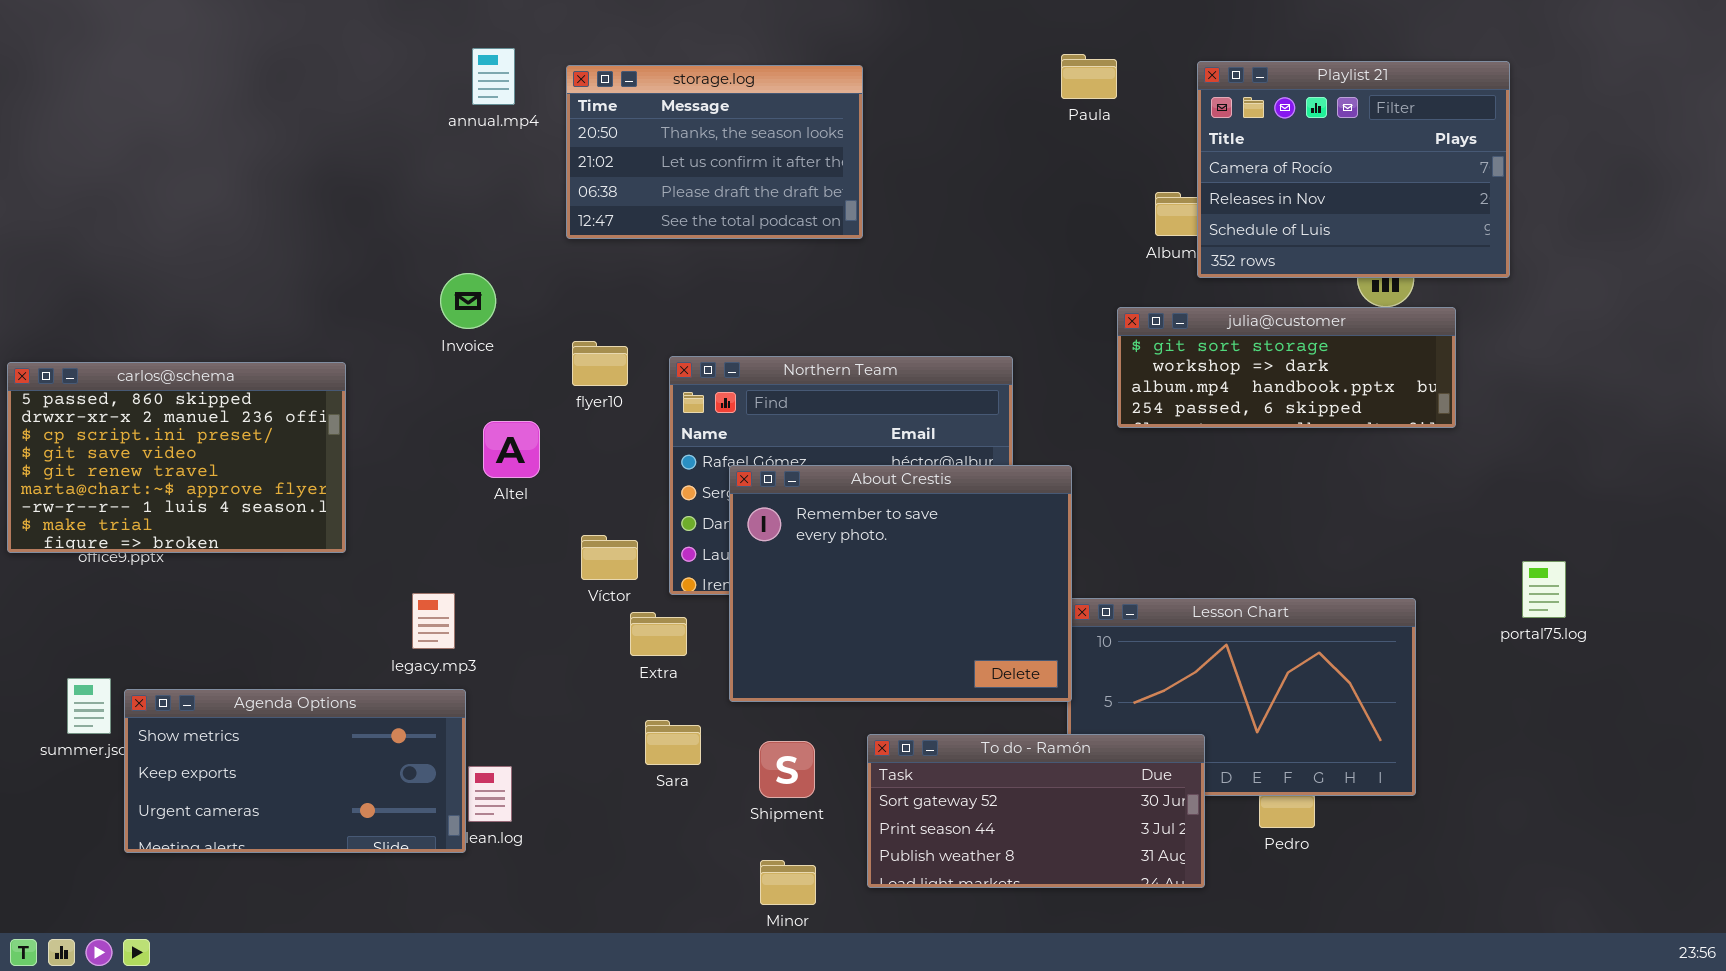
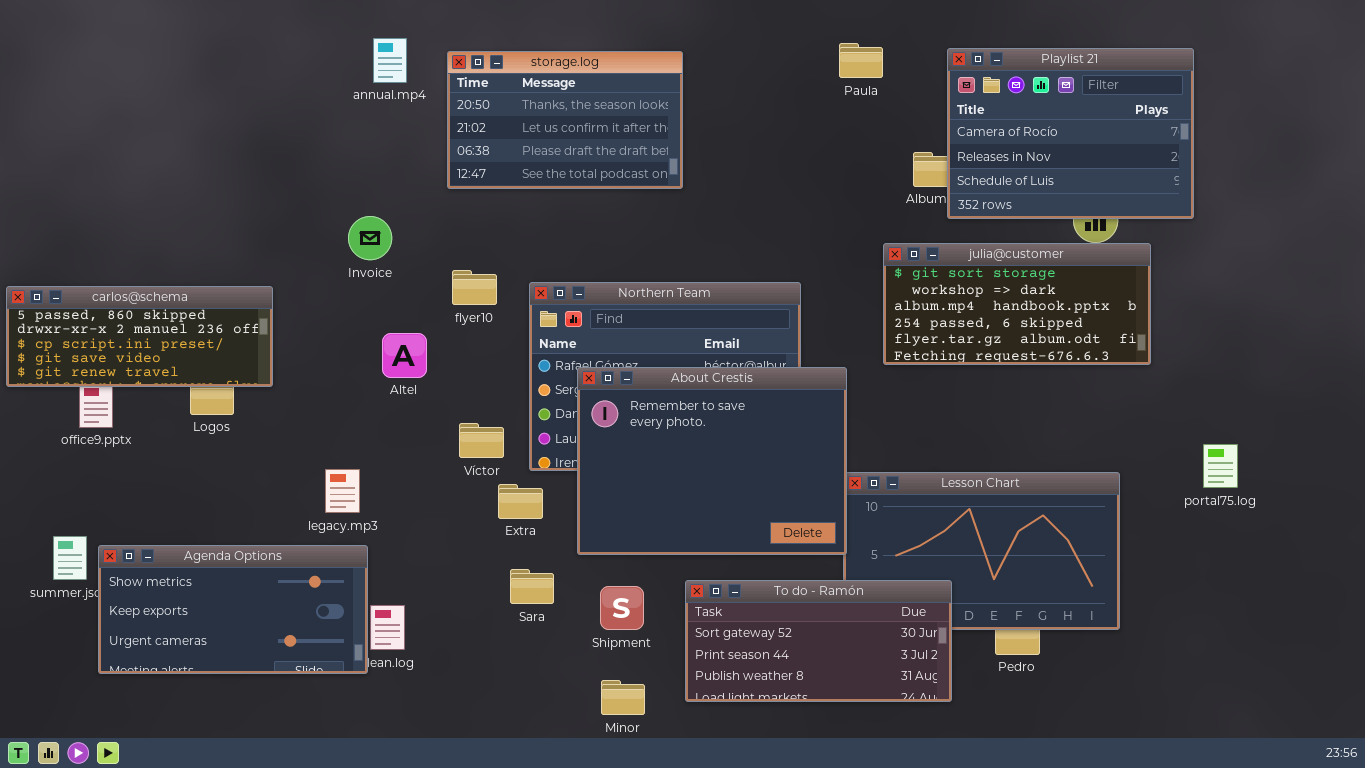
julia@customer: [1117,307,1456,428] -> [883,243,1151,365], resized
carlos@schema: [7,362,346,553] -> [6,286,273,387], resized

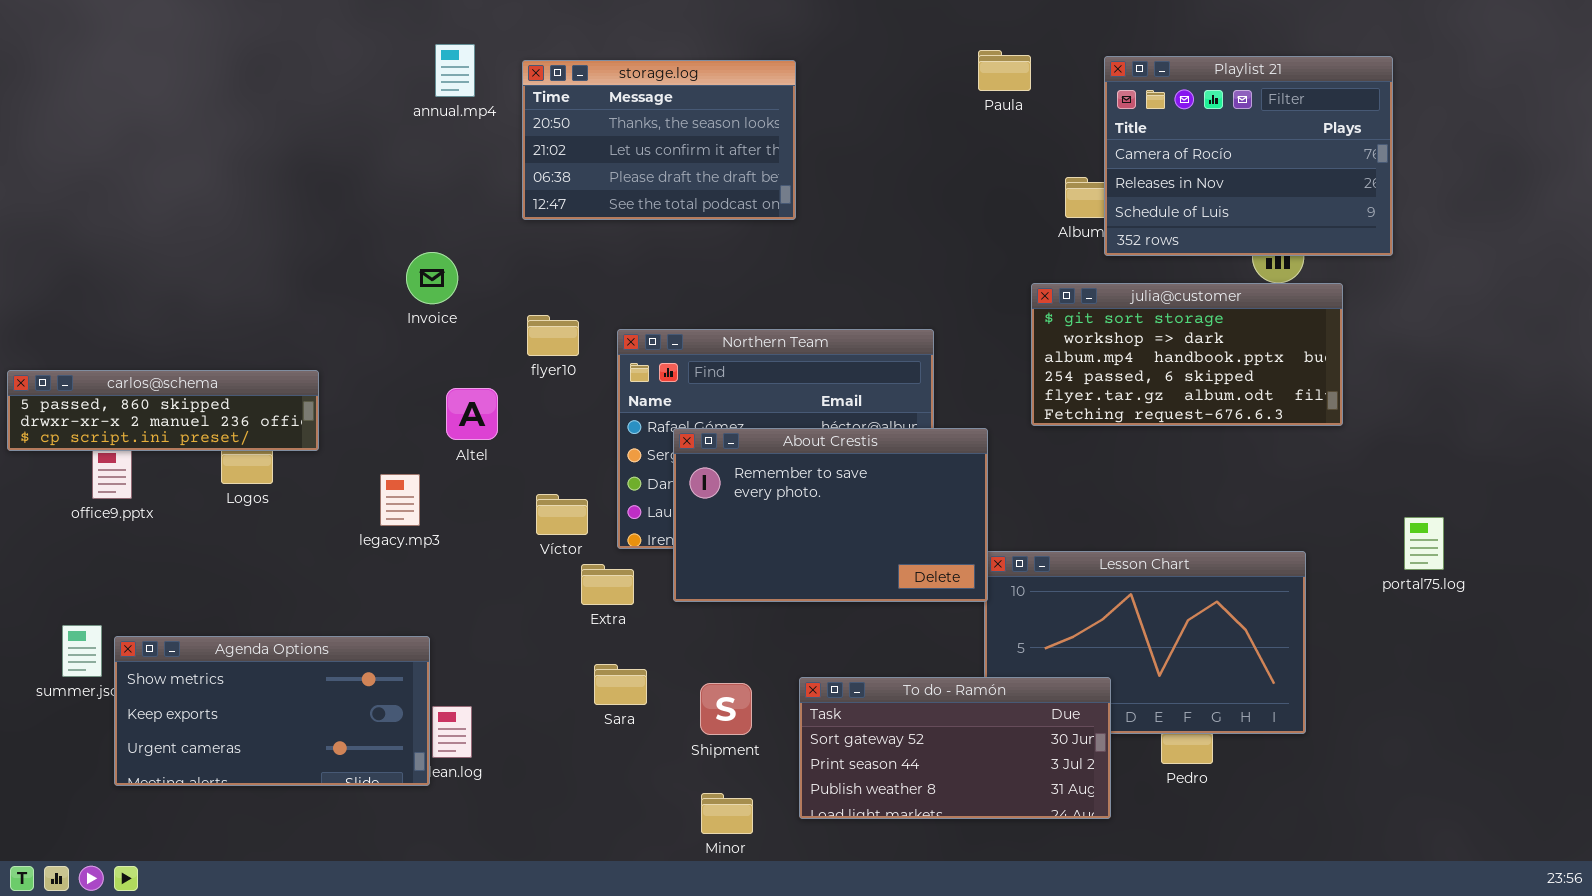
carlos@schema: [6,286,273,387] -> [7,370,319,451], resized
About Crestis: [577,367,847,555] -> [673,428,988,602], resized
legacy.mp3: [325,469,360,513] -> [380,474,420,526], moved

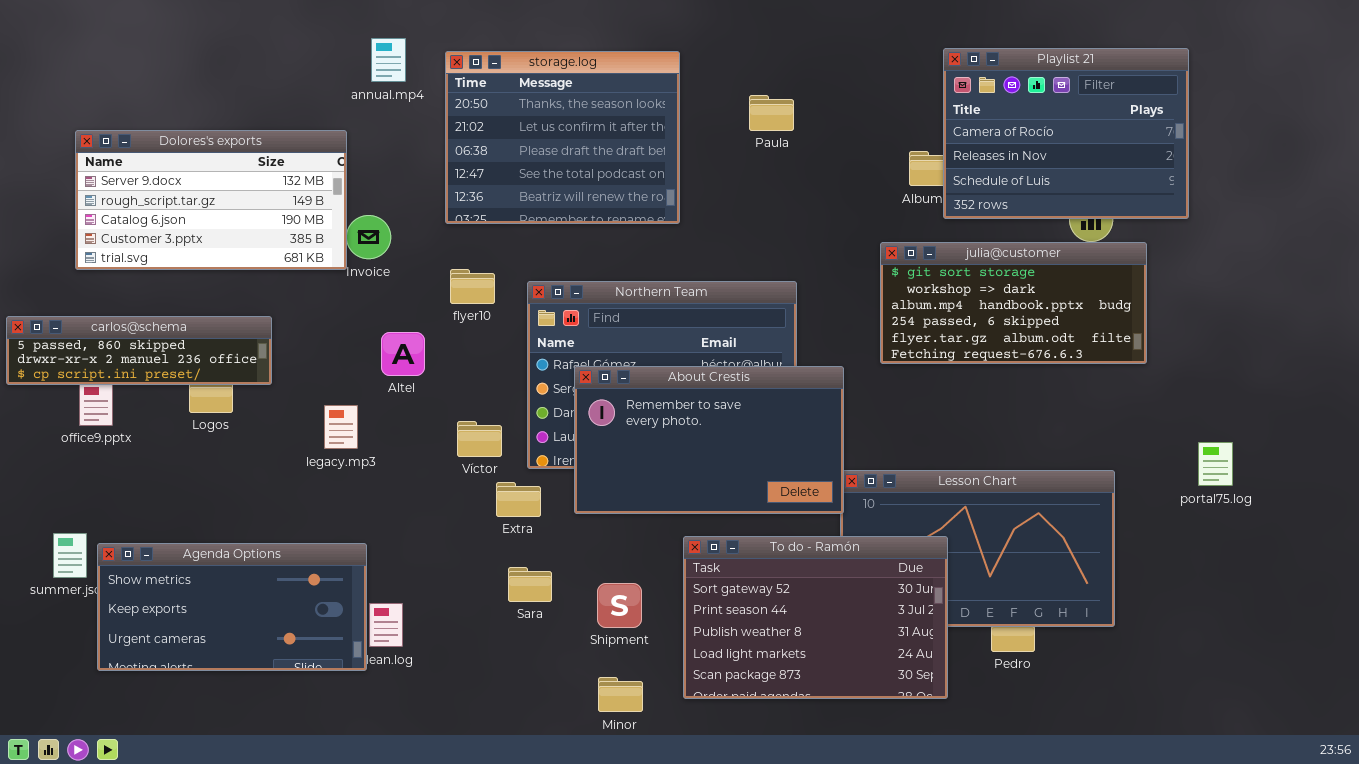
Paula: [978,50,1031,91] -> [749,95,794,131], moved
storage.log: [522,60,796,220] -> [445,51,680,224], resized
Dolores's exports: none -> [75,130,347,270], opened
To do - Ramón: [799,677,1111,819] -> [683,536,948,699], resized

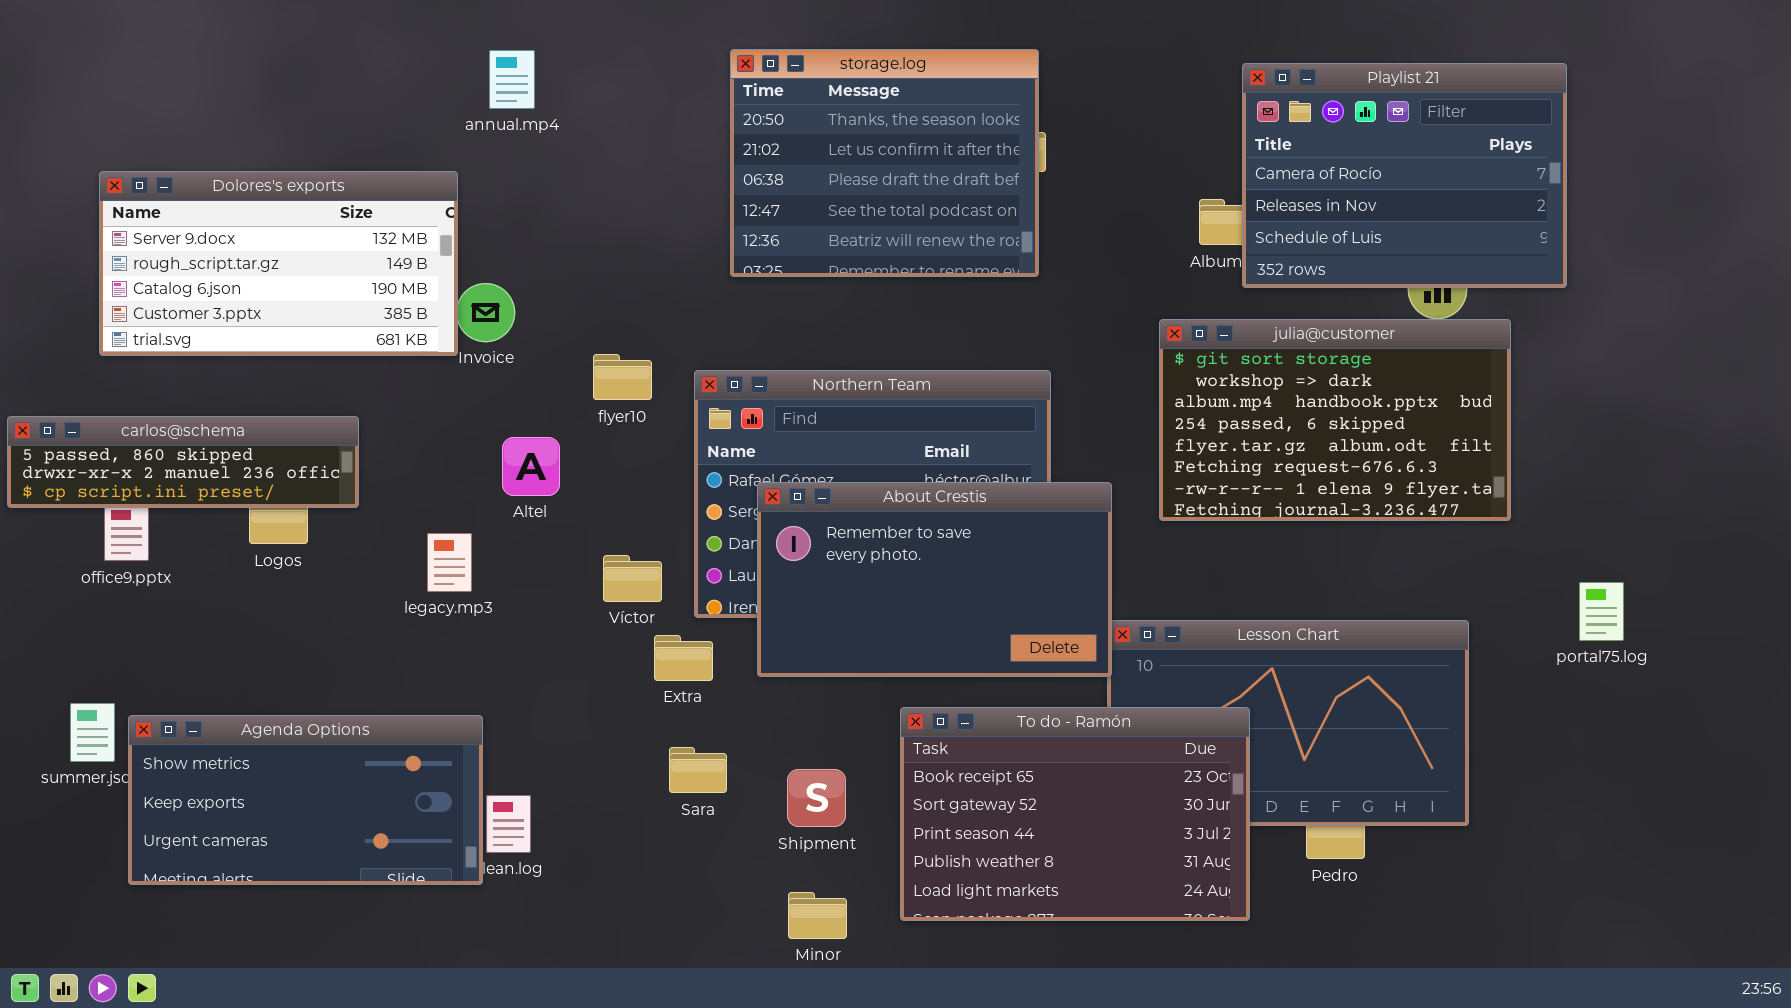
storage.log: [445,51,680,224] -> [730,49,1039,277], moved
julia@customer: [880,242,1147,364] -> [1159,319,1511,521], resized
To do - Ramón: [683,536,948,699] -> [900,707,1250,921], scrolled up 1 row

